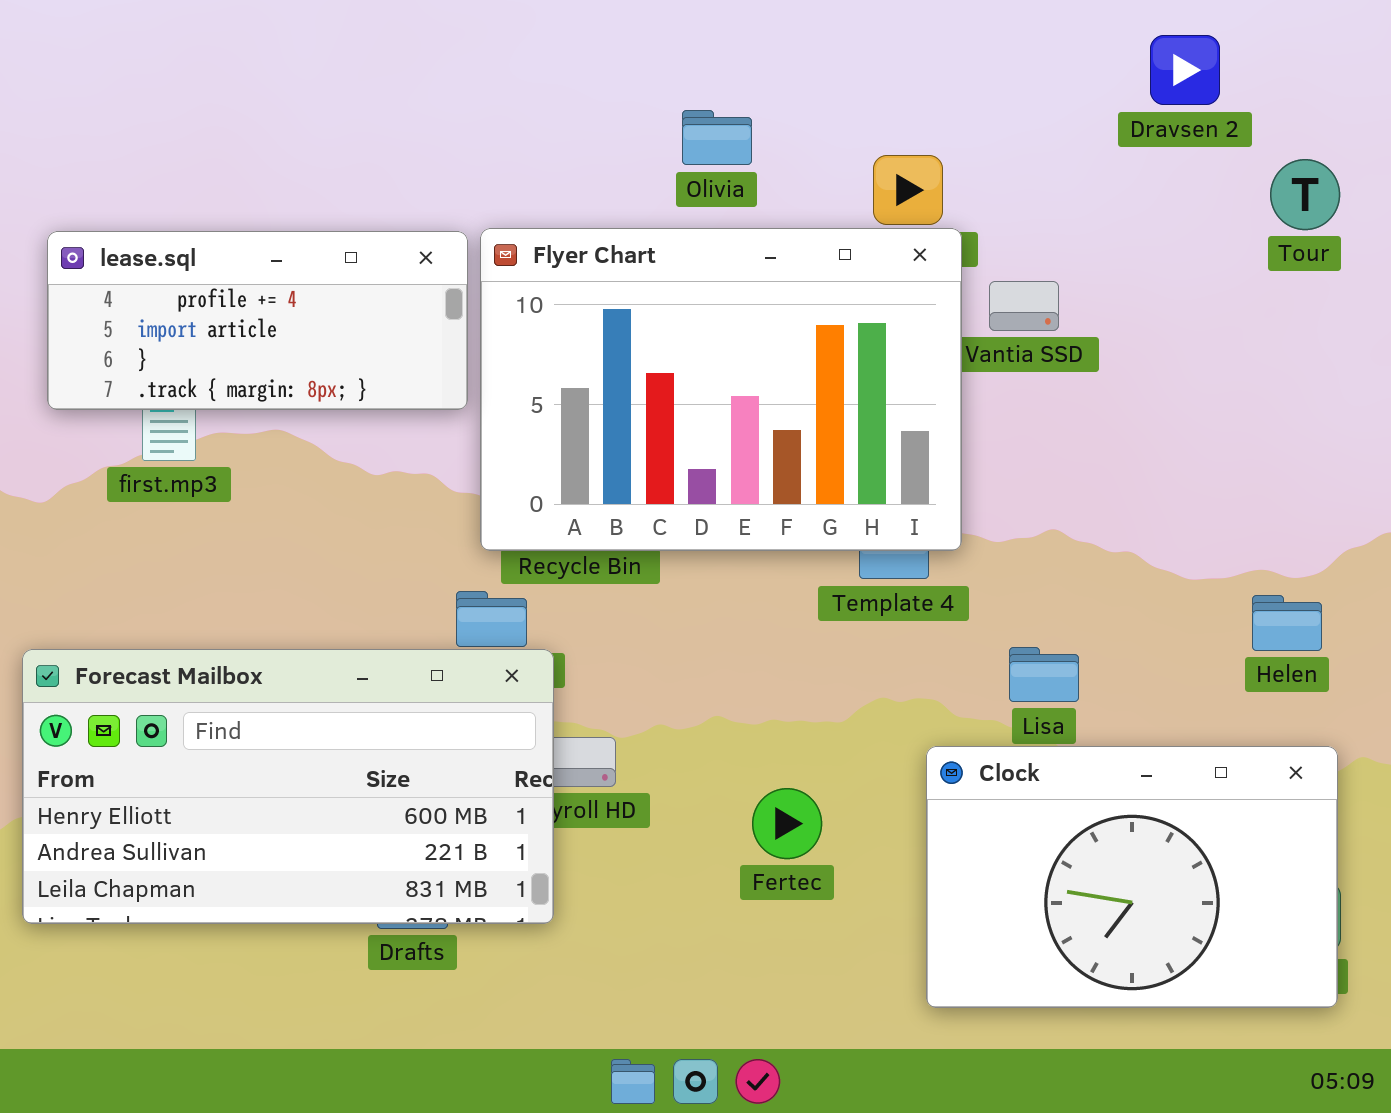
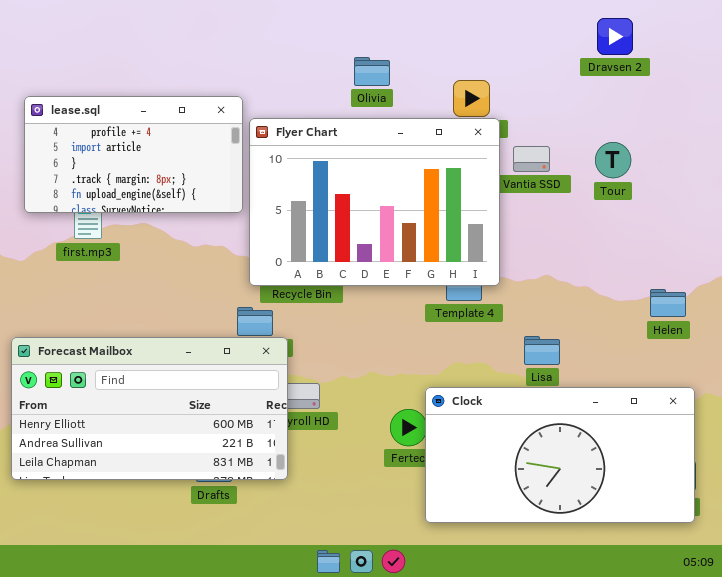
Tour: [1270,159,1340,230] -> [595,142,631,178], moved
lease.sql: [47,231,468,410] -> [24,96,243,213], resized
Helen: [1252,595,1322,651] -> [650,289,686,317], moved
Clock: [926,746,1338,1008] -> [425,387,695,523], resized

